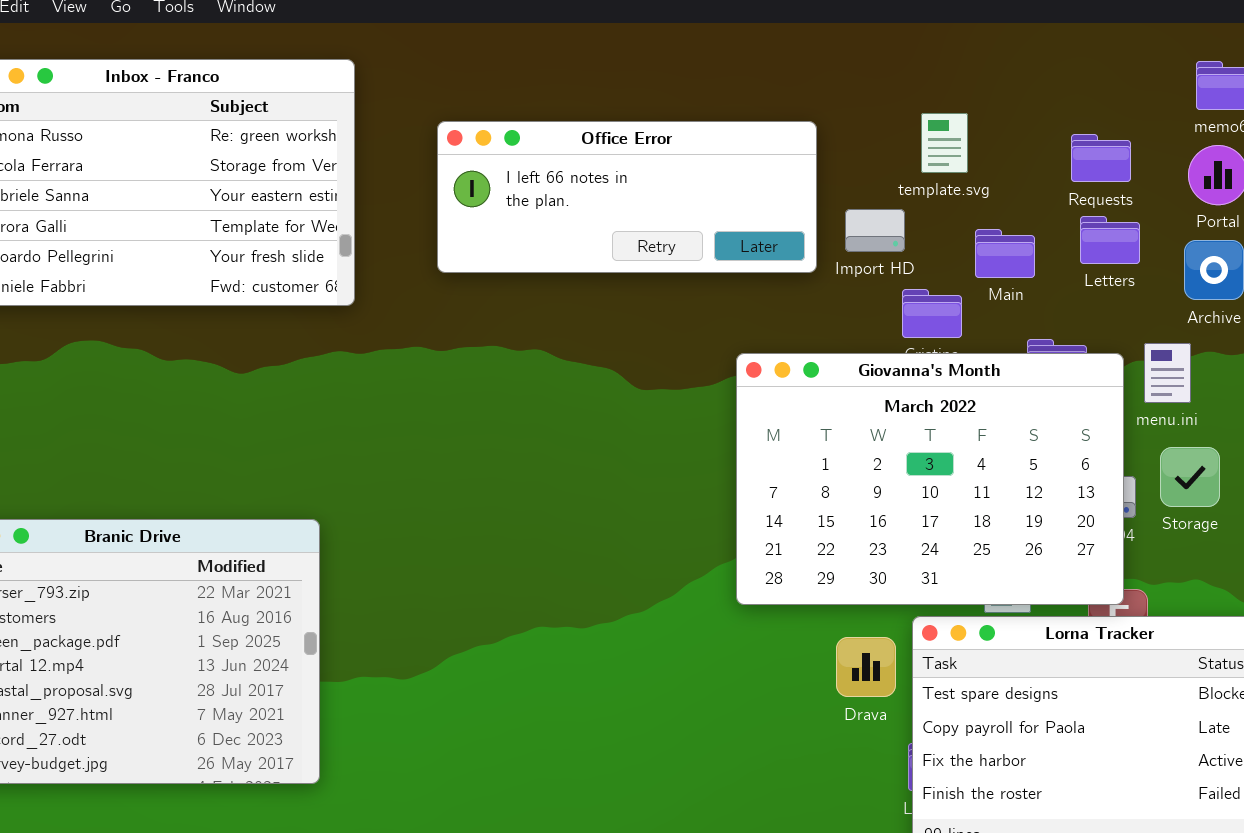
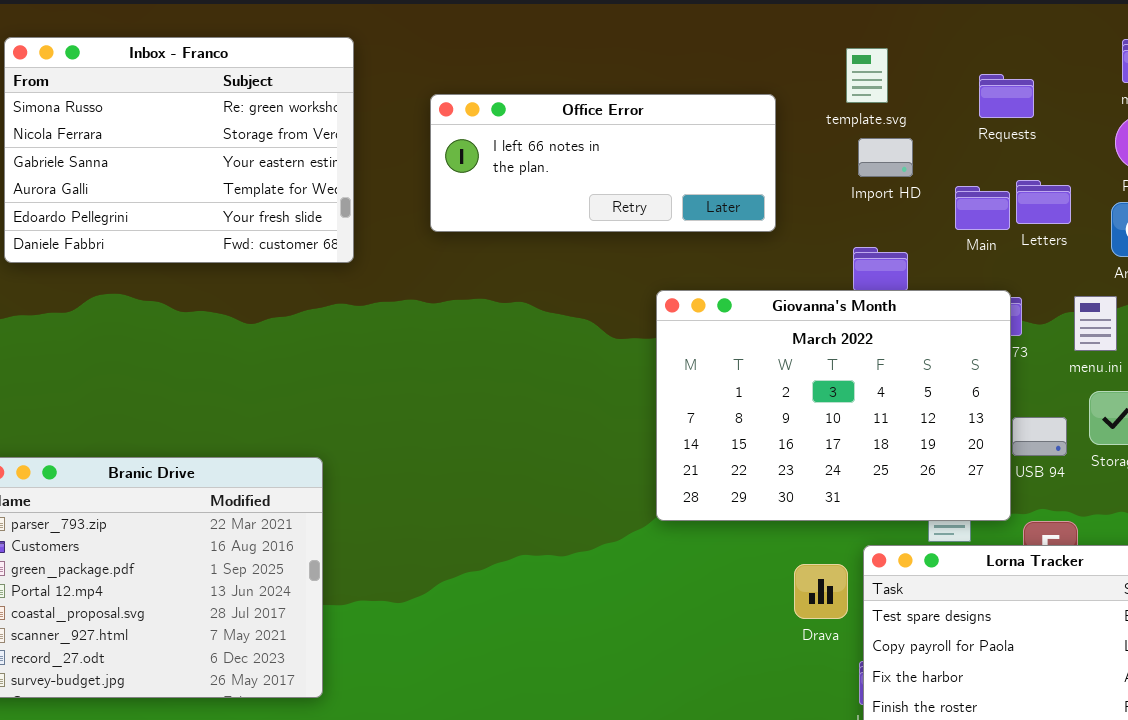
template.svg: [921,113,968,173] -> [846,48,888,103], moved
Requests: [1071,134,1131,182] -> [979,74,1034,118], moved
Import HD: [845,209,905,252] -> [858,138,913,177], moved
Main: [975,229,1035,278] -> [955,186,1010,230], moved
Giovanna's Month: [736,353,1124,605] -> [656,290,1011,521], moved

